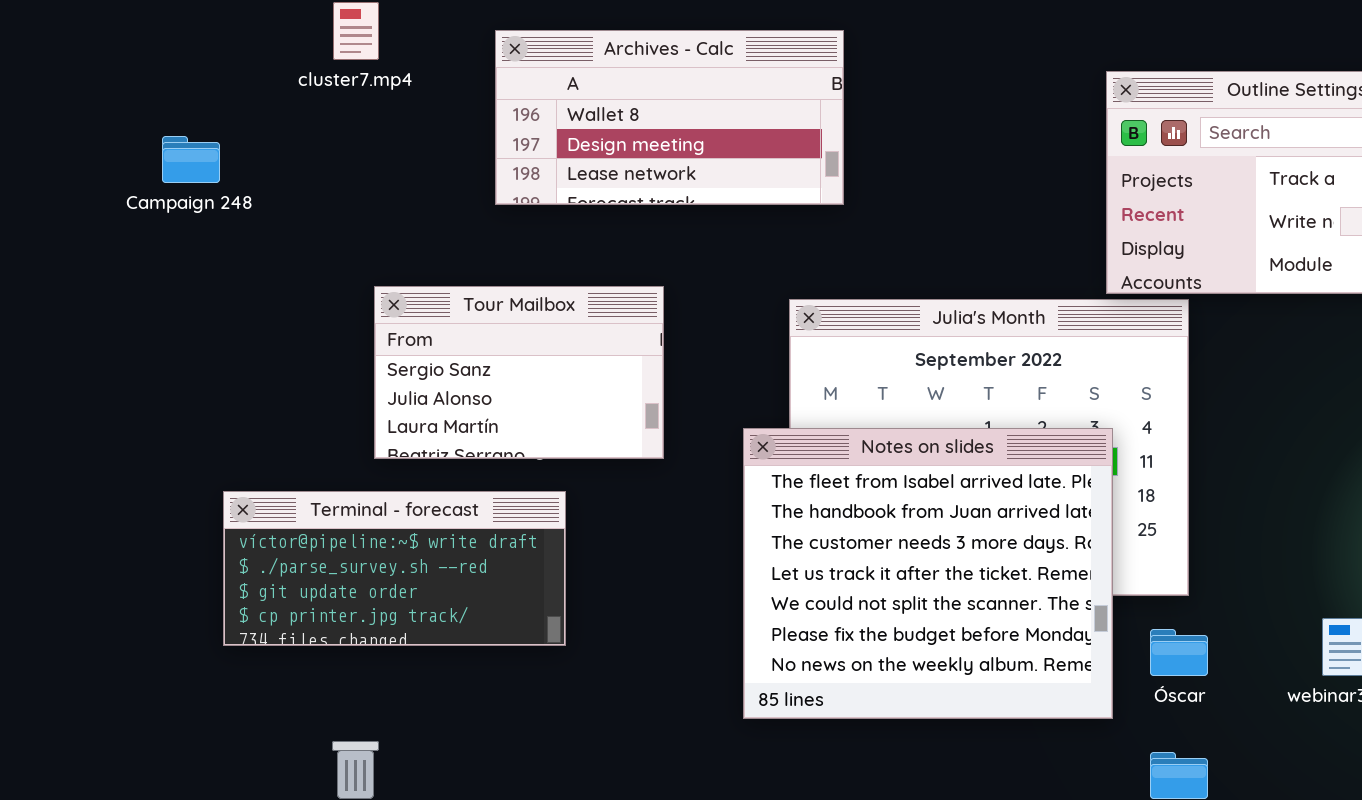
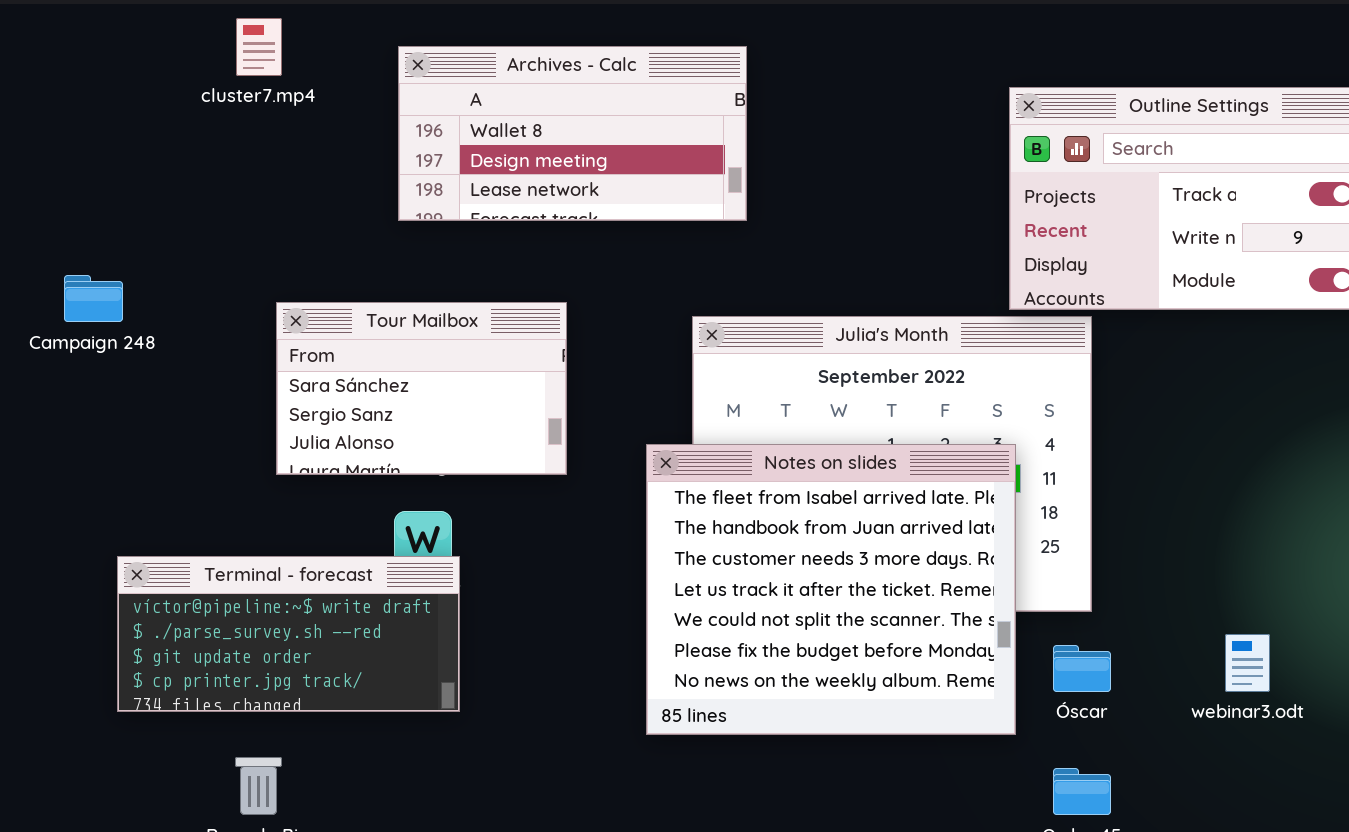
Campaign 248: [162,136,220,183] -> [64,275,123,322], moved
Tour Mailbox: [374,286,664,459] -> [276,302,567,475], scrolled up 1 row
Terminal - forecast: [223,491,566,646] -> [117,556,460,712], moved

